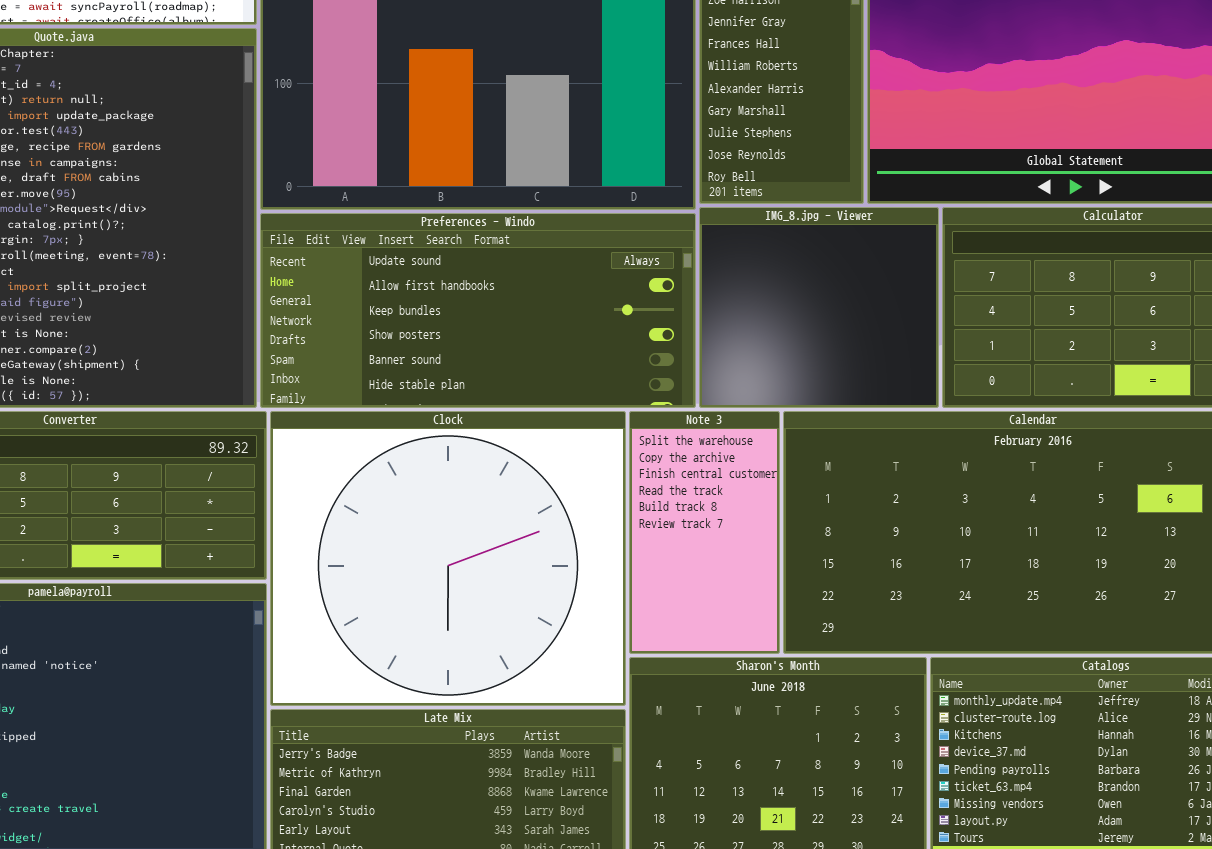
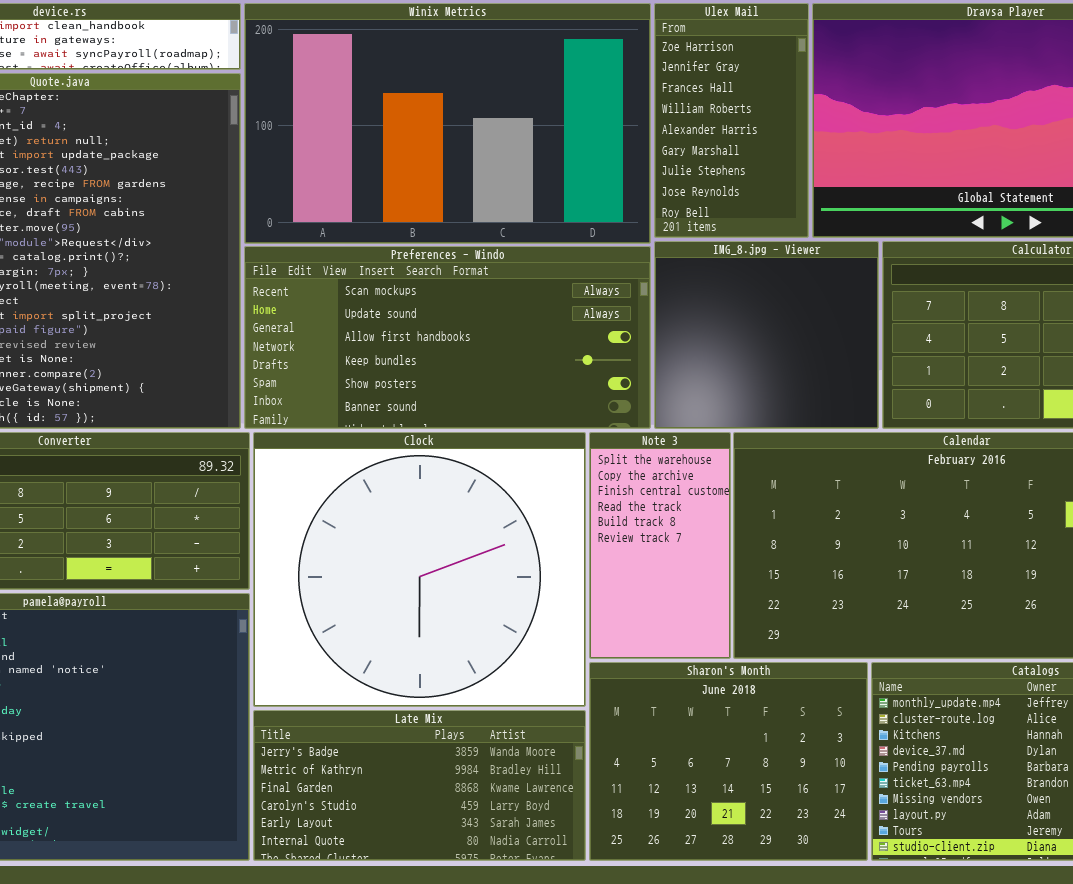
Preferences - Windo: [260,213,696,408] -> [244,246,651,429], scrolled up 1 row

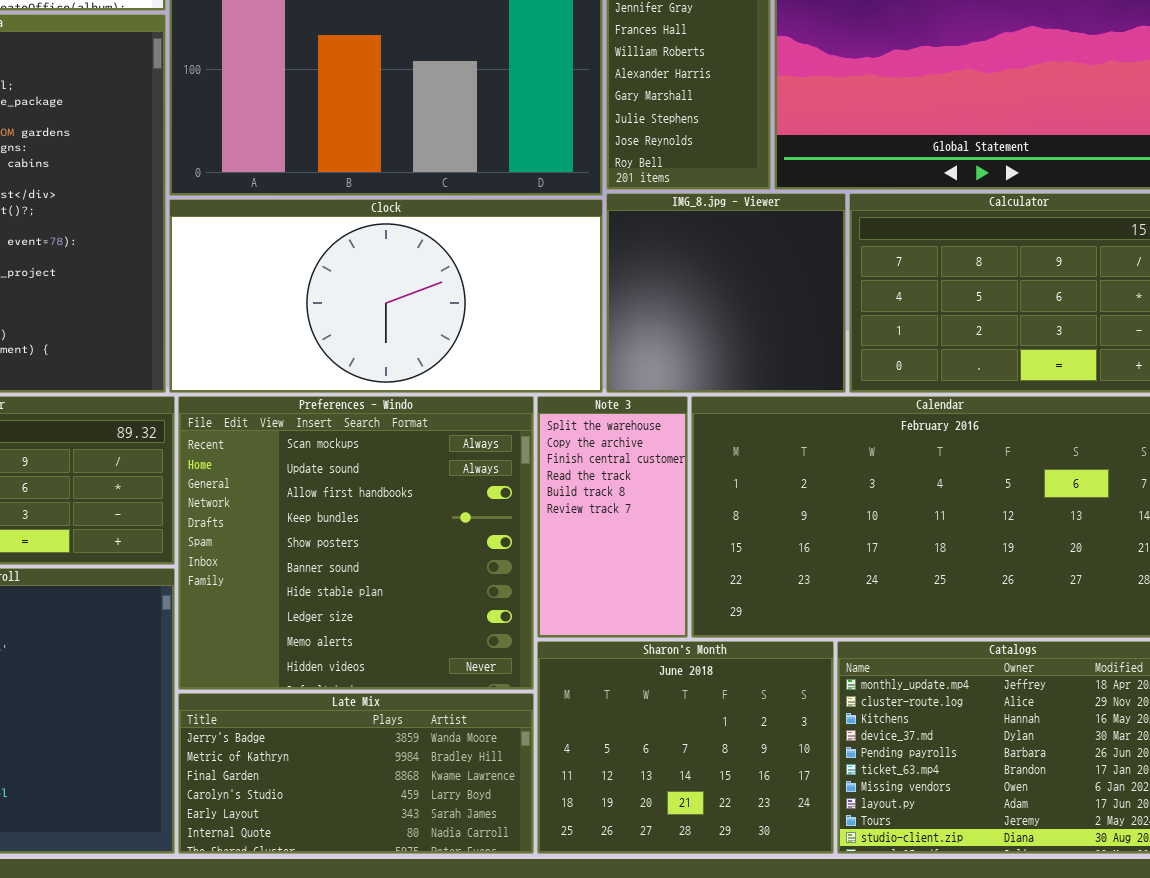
Preferences - Windo: [244,246,651,429] -> [178,396,534,690], moved, resized
Clock: [253,432,586,707] -> [169,199,603,393], moved, resized

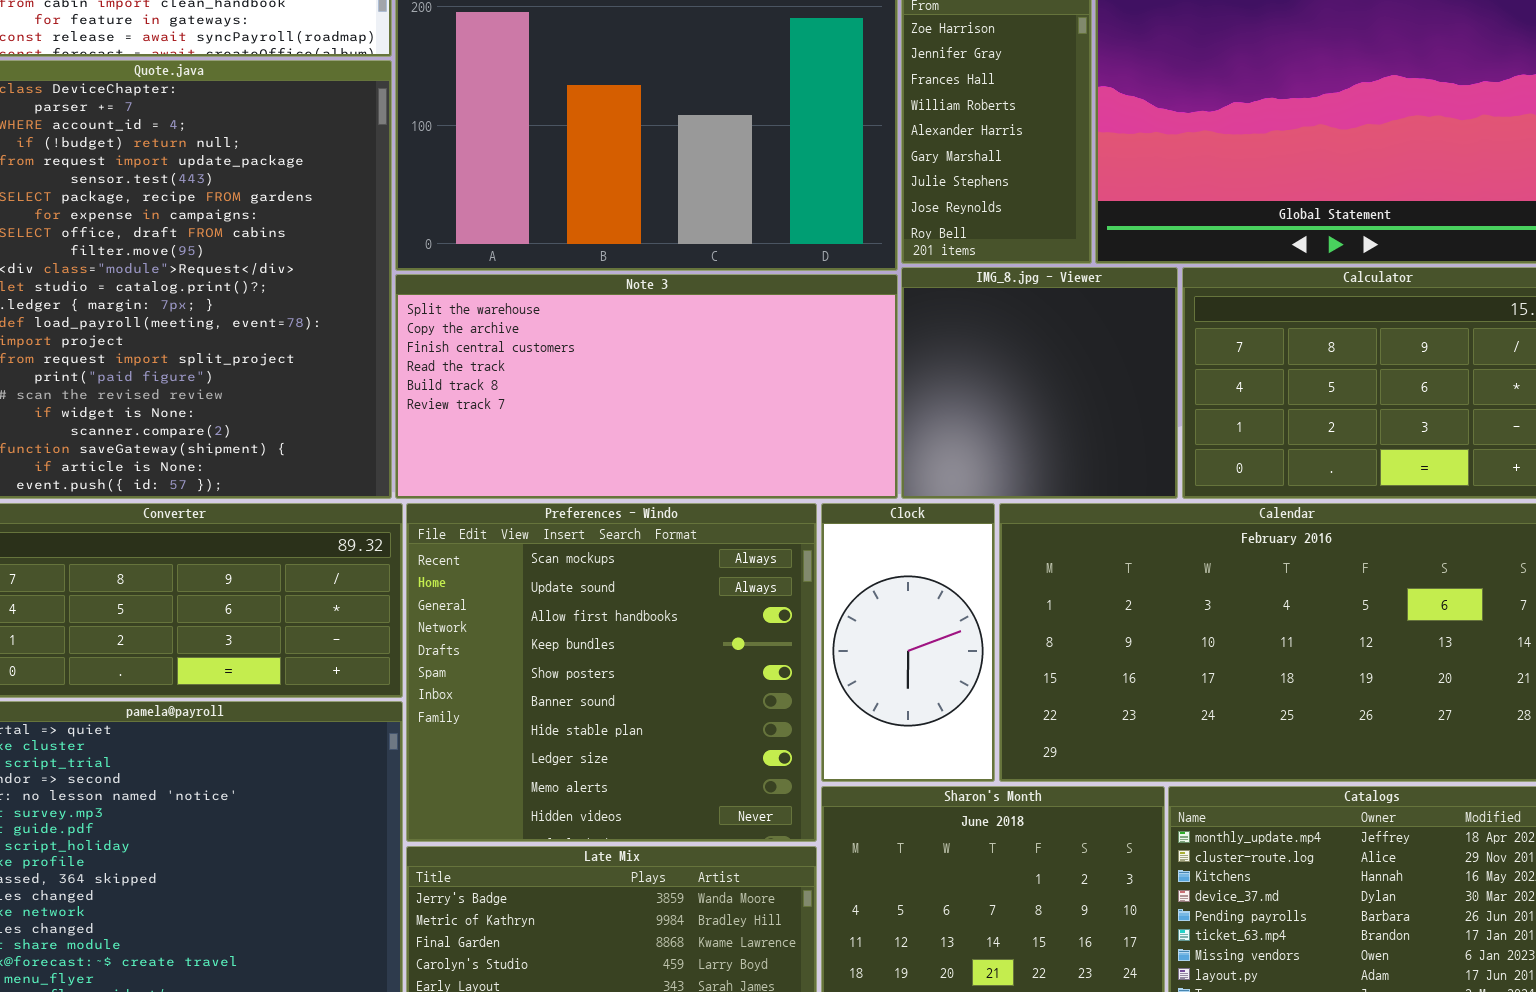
Clock: [169,199,603,393] -> [821,503,995,782], moved, resized
Note 3: [537,396,688,638] -> [395,274,898,499], moved, resized

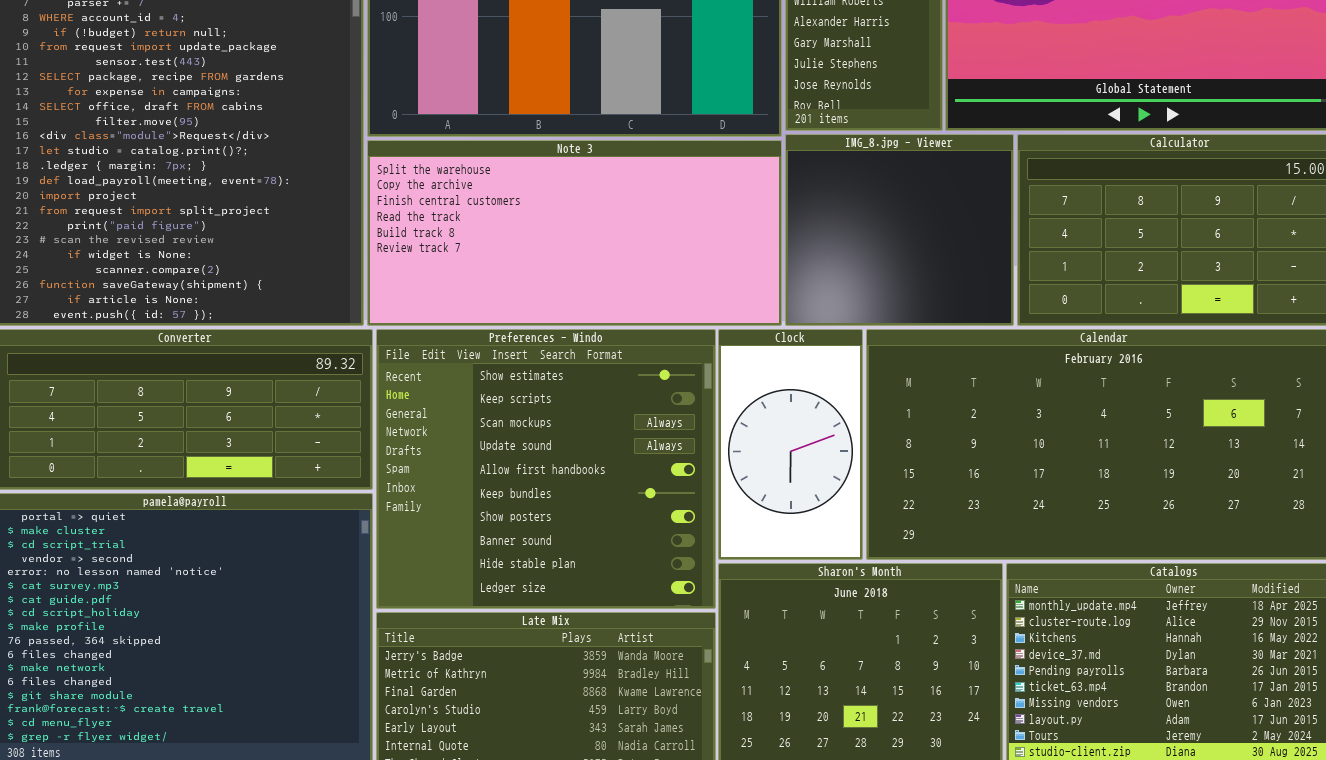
Preferences - Windo: [406,503,817,842] -> [376,329,716,609], scrolled up 2 rows

